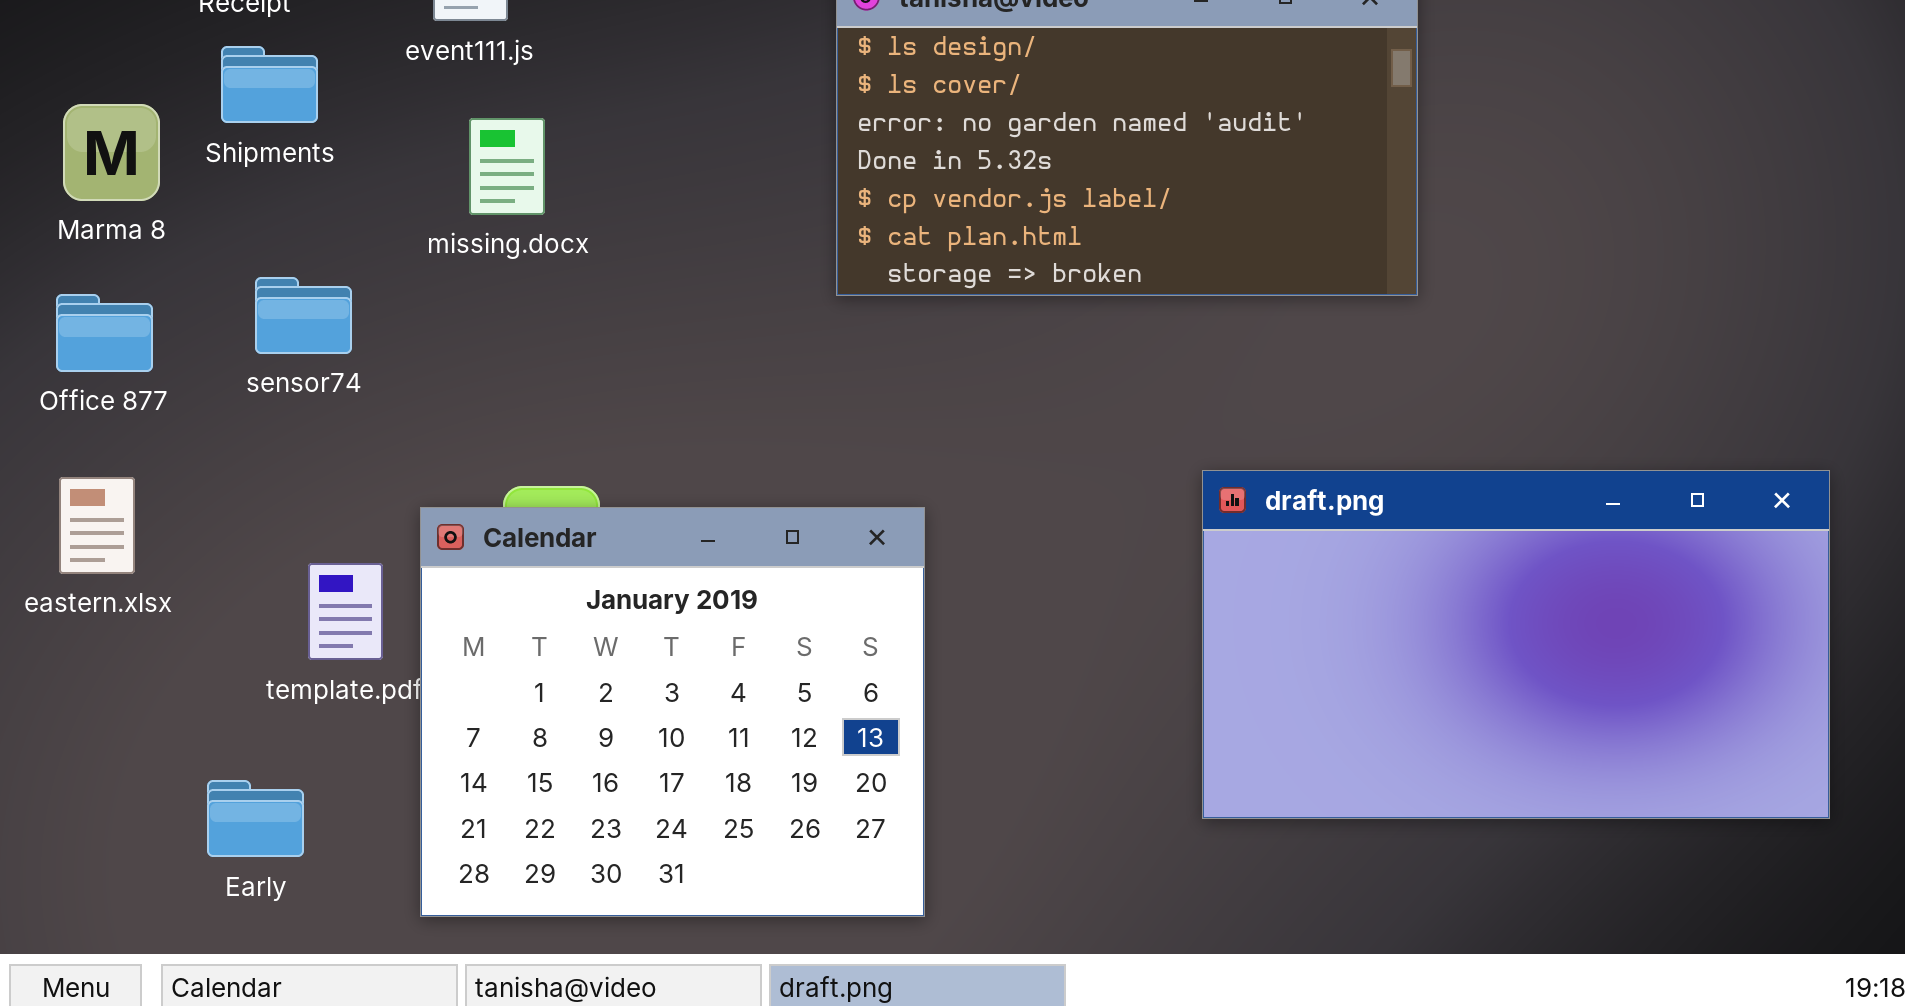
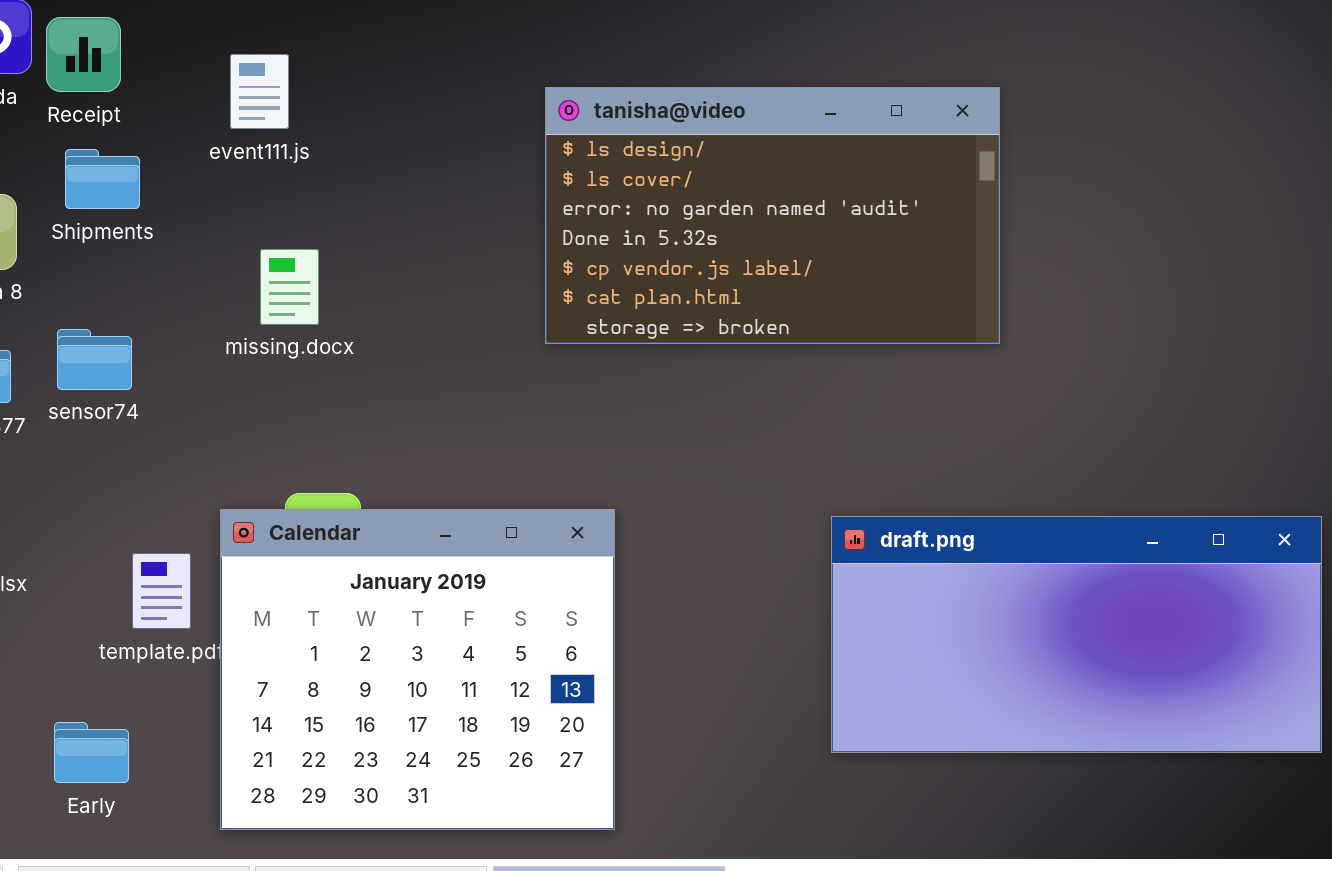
missing.docx: [469,118,545,215] -> [260,249,319,325], moved
sensor74: [255,277,352,354] -> [57,329,132,390], moved
draft.png: [1202,470,1830,819] -> [831,516,1322,753], resized

